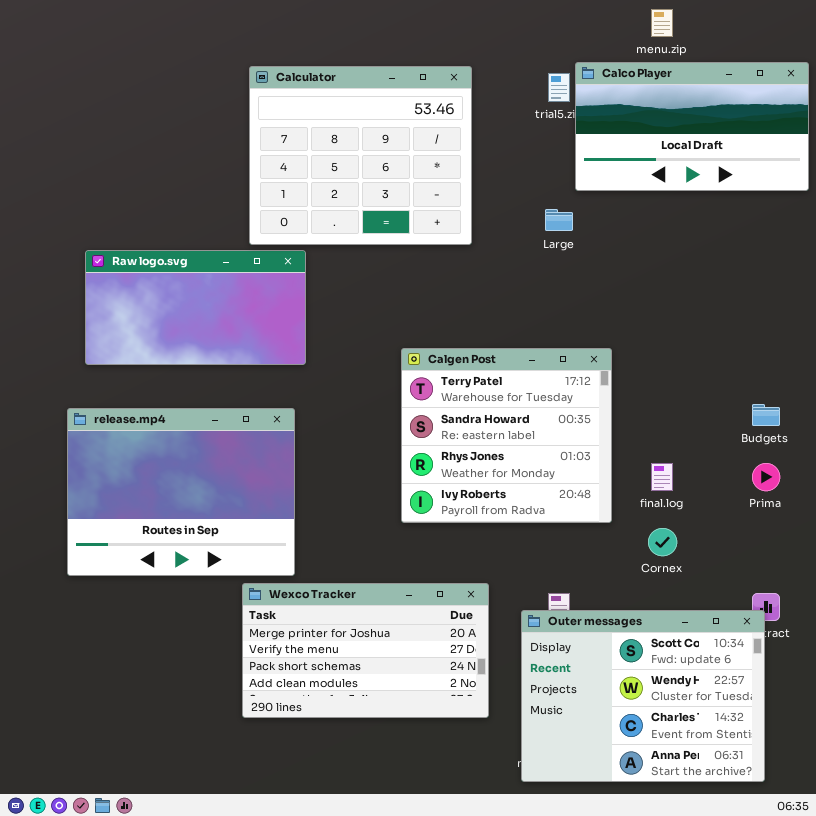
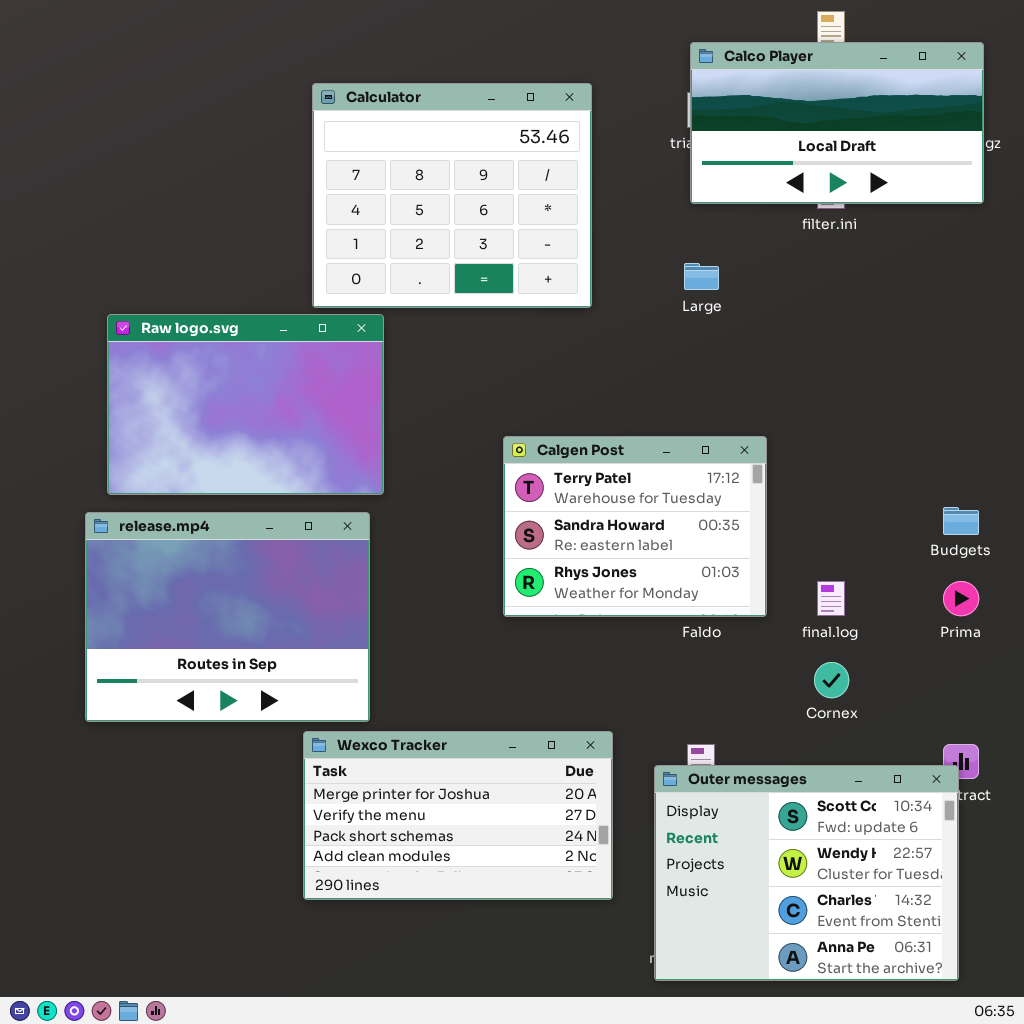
Calco Player: [575,62,809,191] -> [690,42,984,204], moved
Raw logo.svg: [85,250,306,365] -> [107,314,384,495], resized
Calgen Post: [401,348,612,523] -> [503,436,767,617], resized

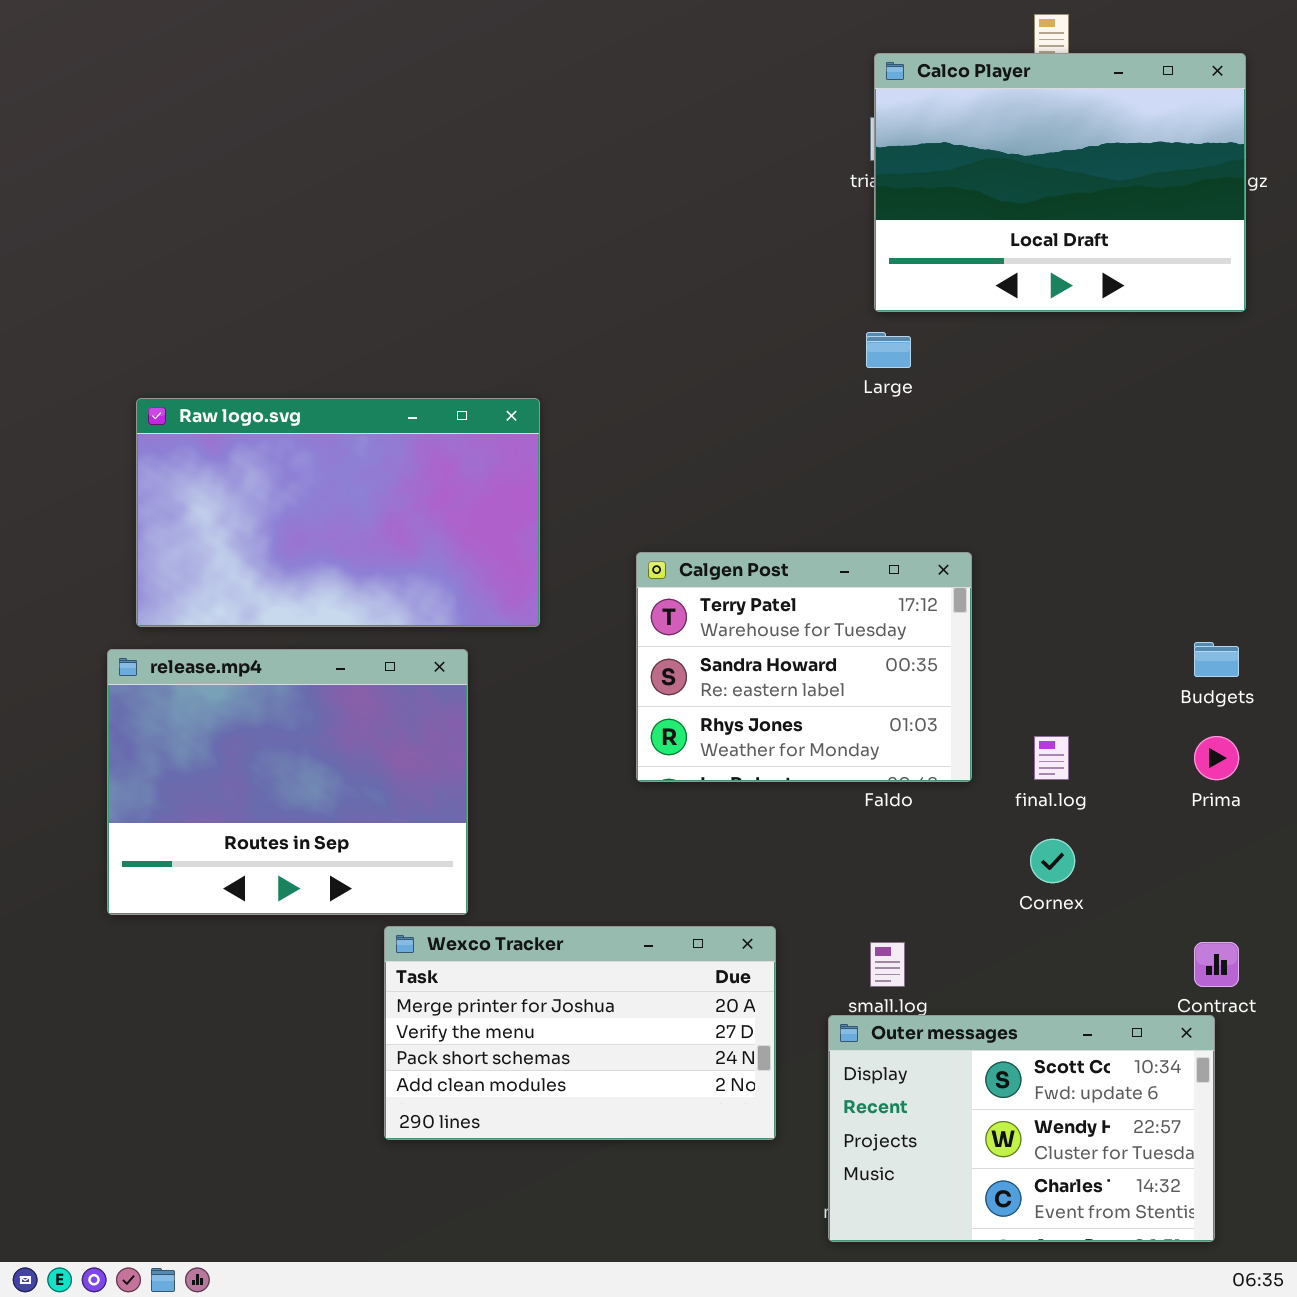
Calco Player: [690,42,984,204] -> [874,53,1246,312], resized
Calculator: [312,83,592,308] -> none, closed
Raw logo.svg: [107,314,384,495] -> [136,398,540,627], resized
Outer messages: [654,765,959,981] -> [828,1015,1215,1242], resized

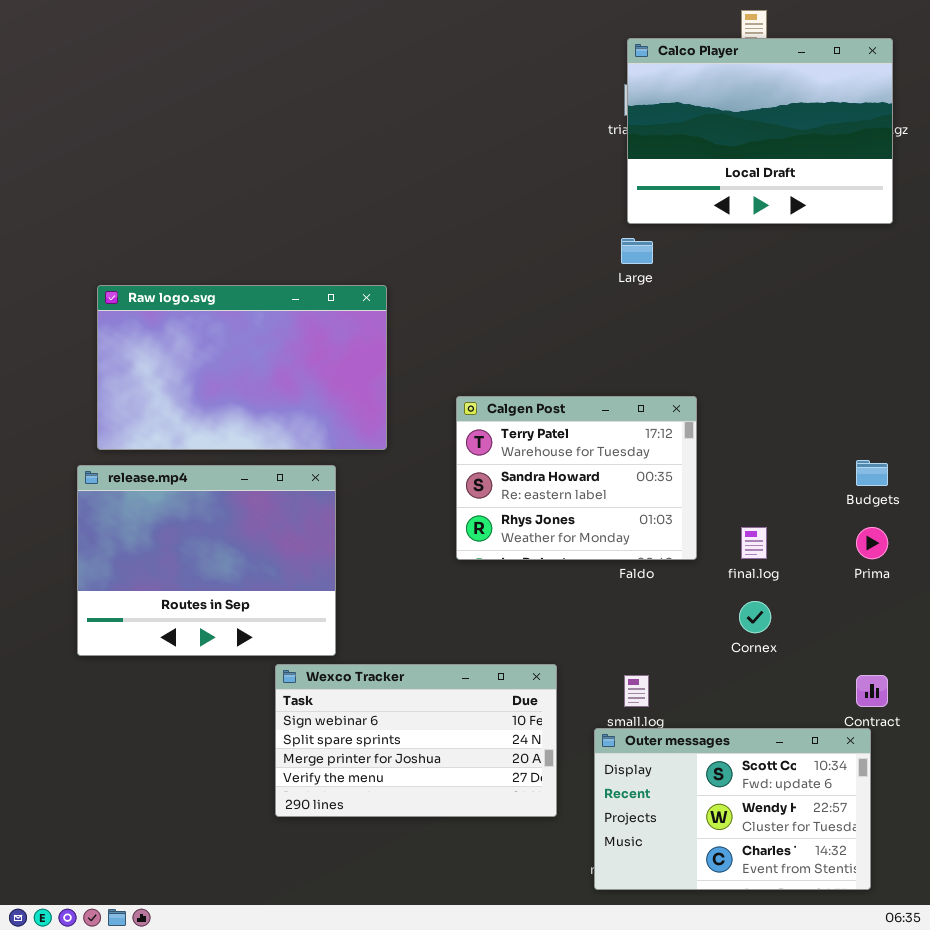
Wexco Tracker: [384,926,776,1140] -> [275,664,557,817], scrolled up 2 rows

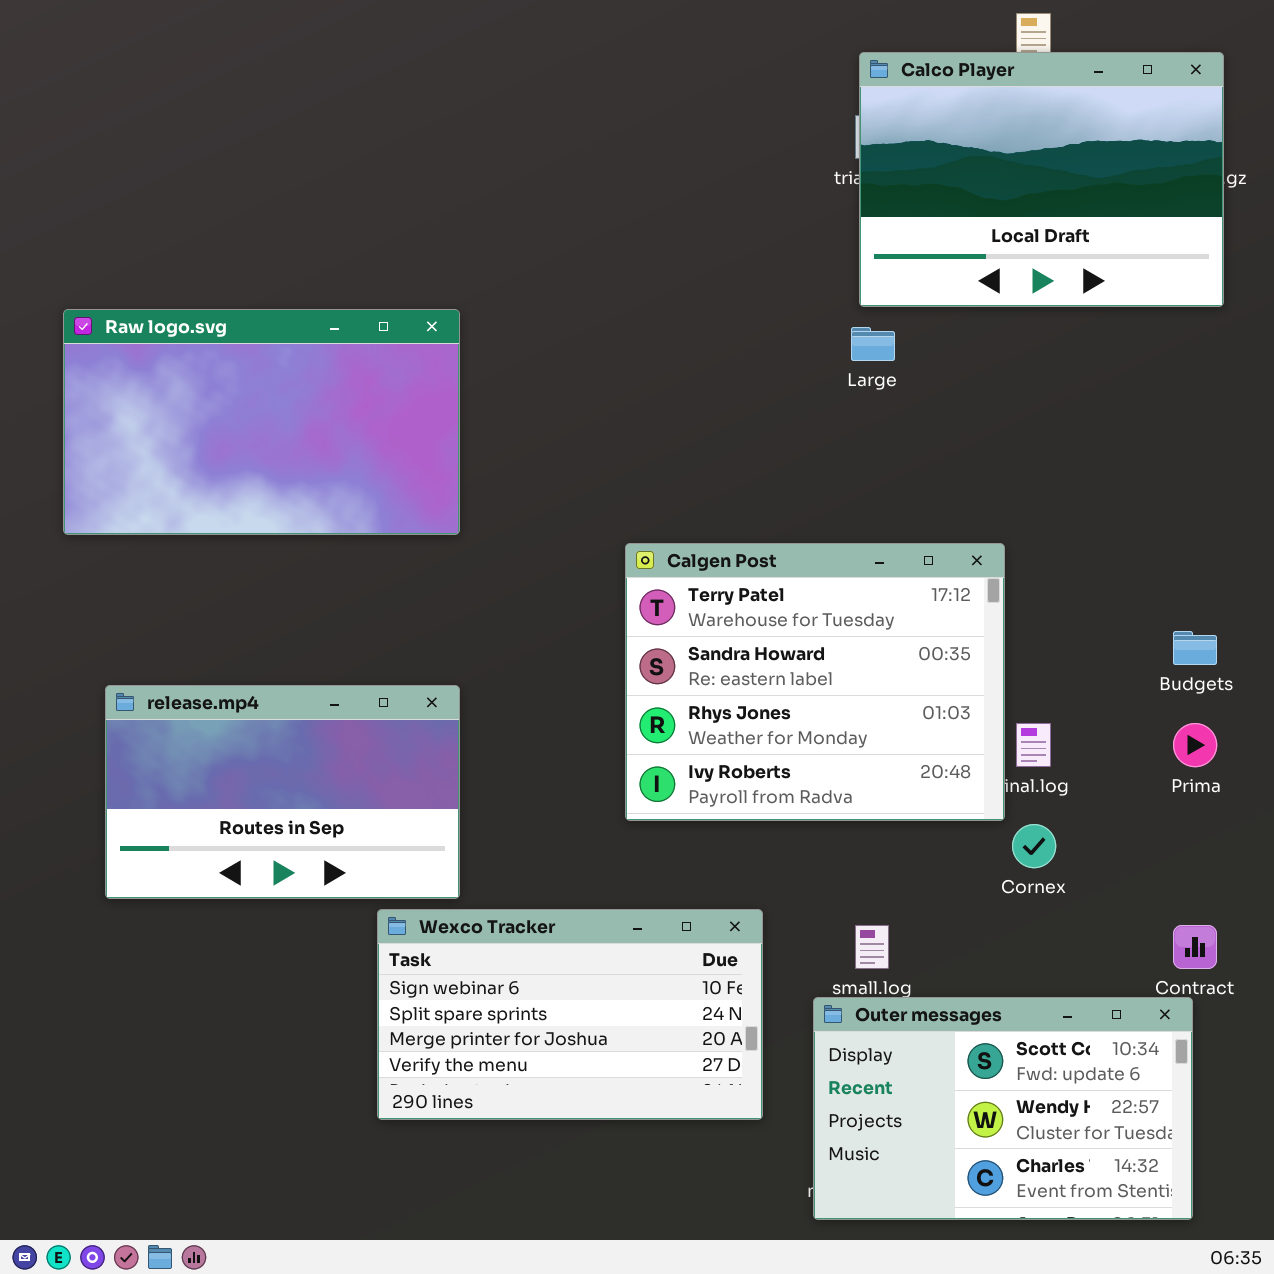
Raw logo.svg: [97,285,387,450] -> [63,309,460,535], moved
Calgen Post: [456,396,697,560] -> [625,543,1005,821], resized
release.mp4: [77,465,336,656] -> [105,685,460,899], resized

